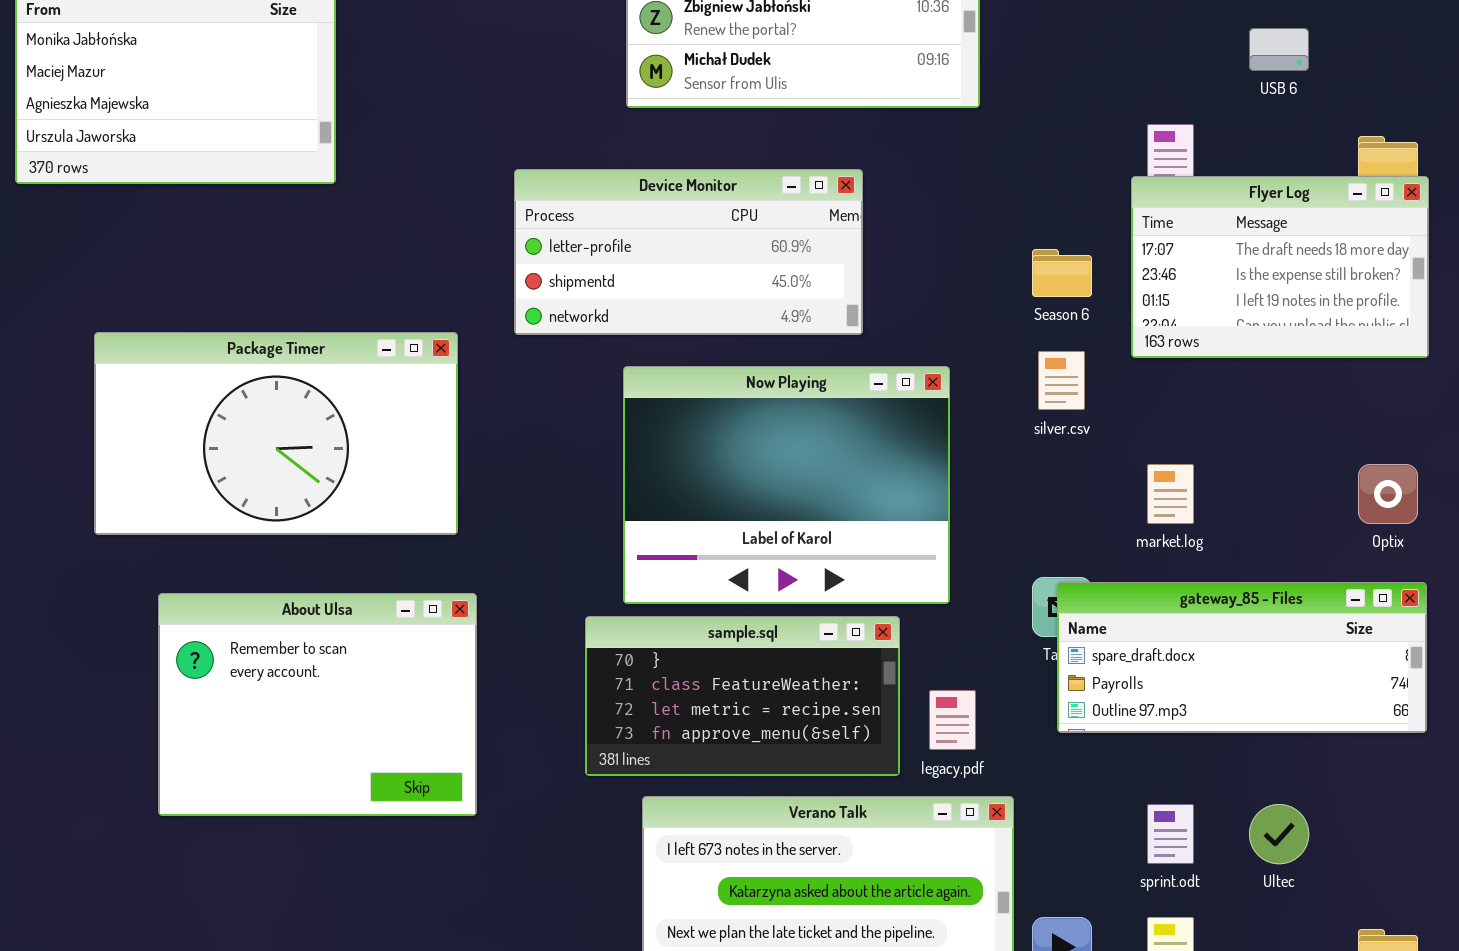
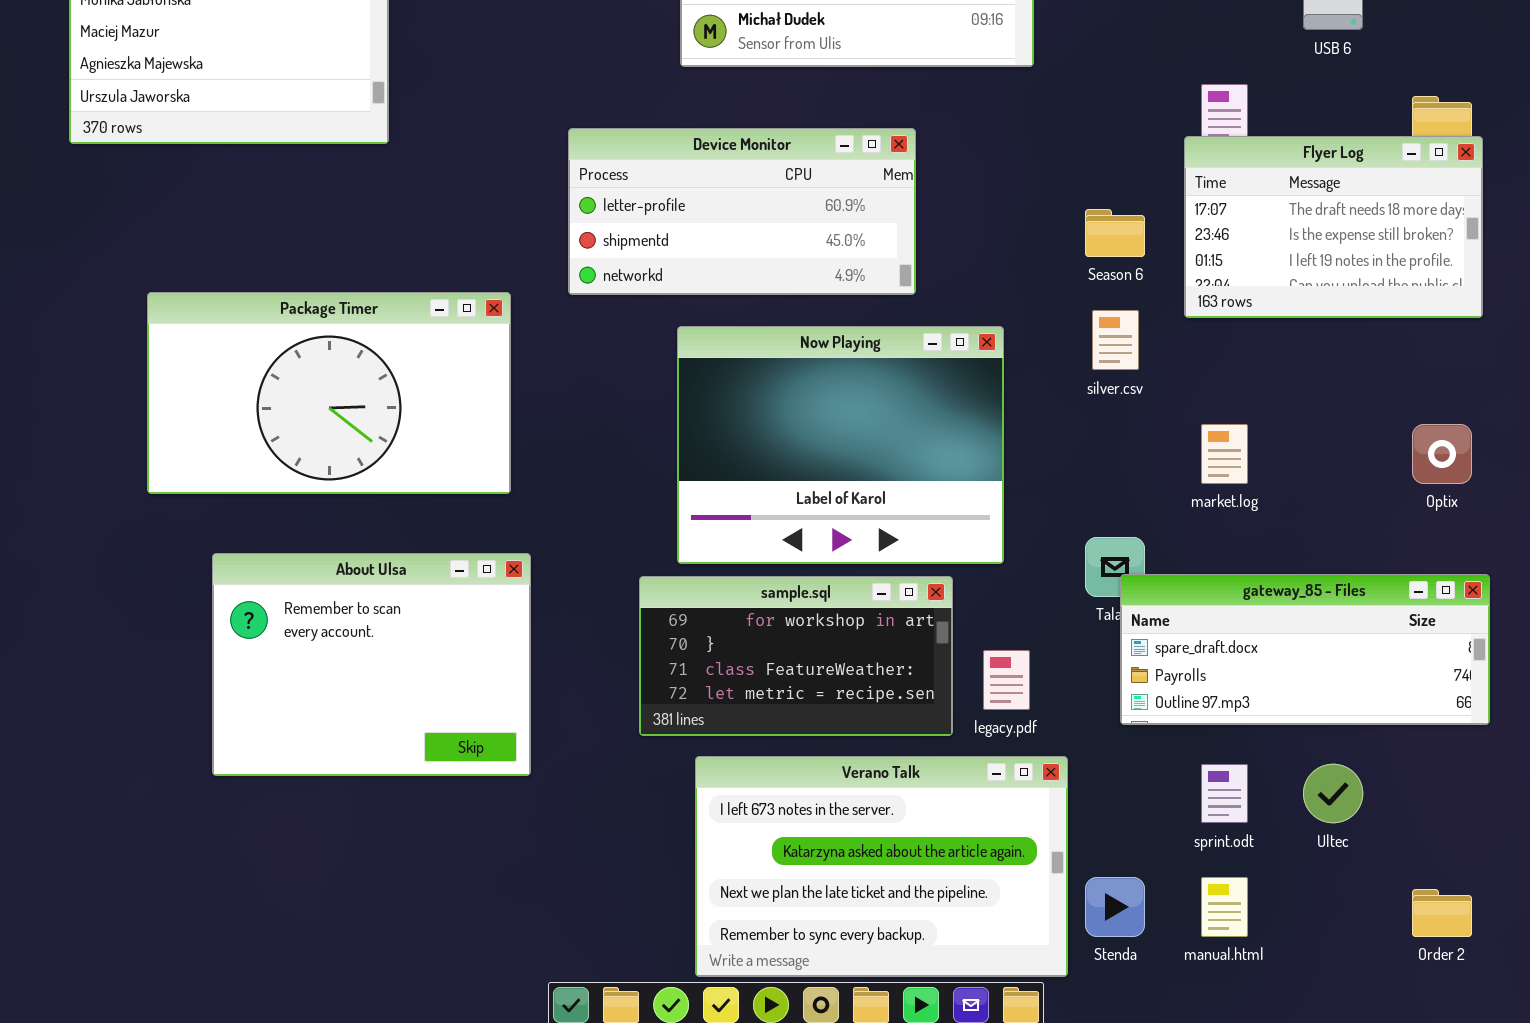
gateway_85 - Files: [1057,582,1427,733] -> [1120,574,1490,725], moved
sample.sql: [585,616,900,776] -> [639,576,953,736], scrolled up 1 row

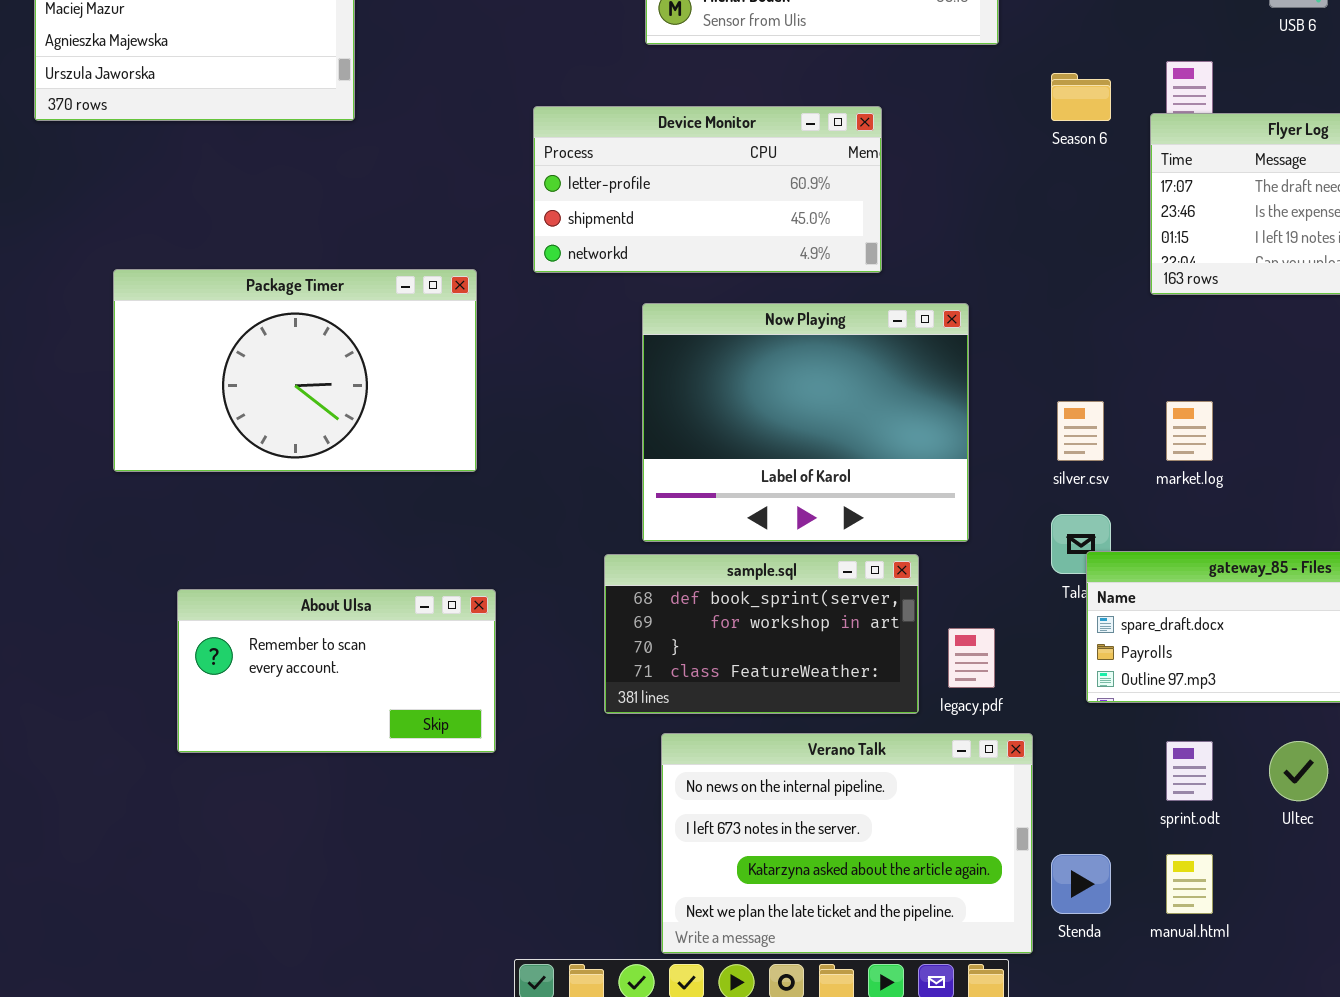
Season 6: [1085,209,1145,257] -> [1051,73,1111,121], moved
silver.csv: [1092,310,1139,370] -> [1057,401,1104,461], moved
About Ulsa: [212,553,531,776] -> [177,589,496,753], resized
sample.sql: [639,576,953,736] -> [604,554,919,714], scrolled up 1 row
Verano Talk: [695,756,1068,977] -> [661,733,1033,954], scrolled up 1 row

